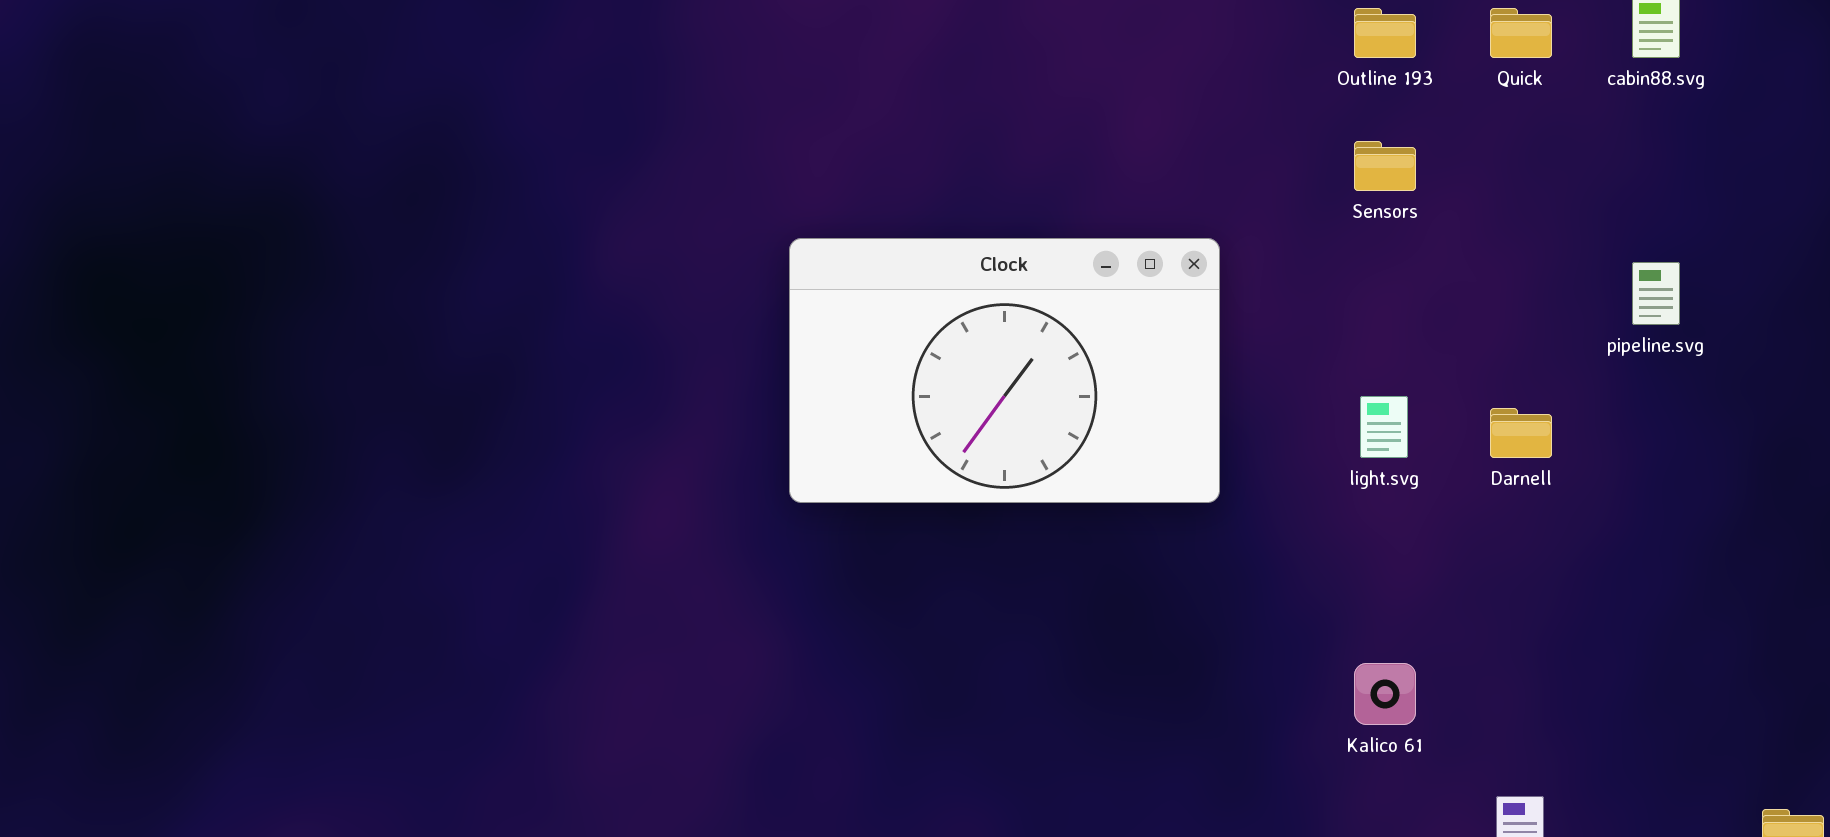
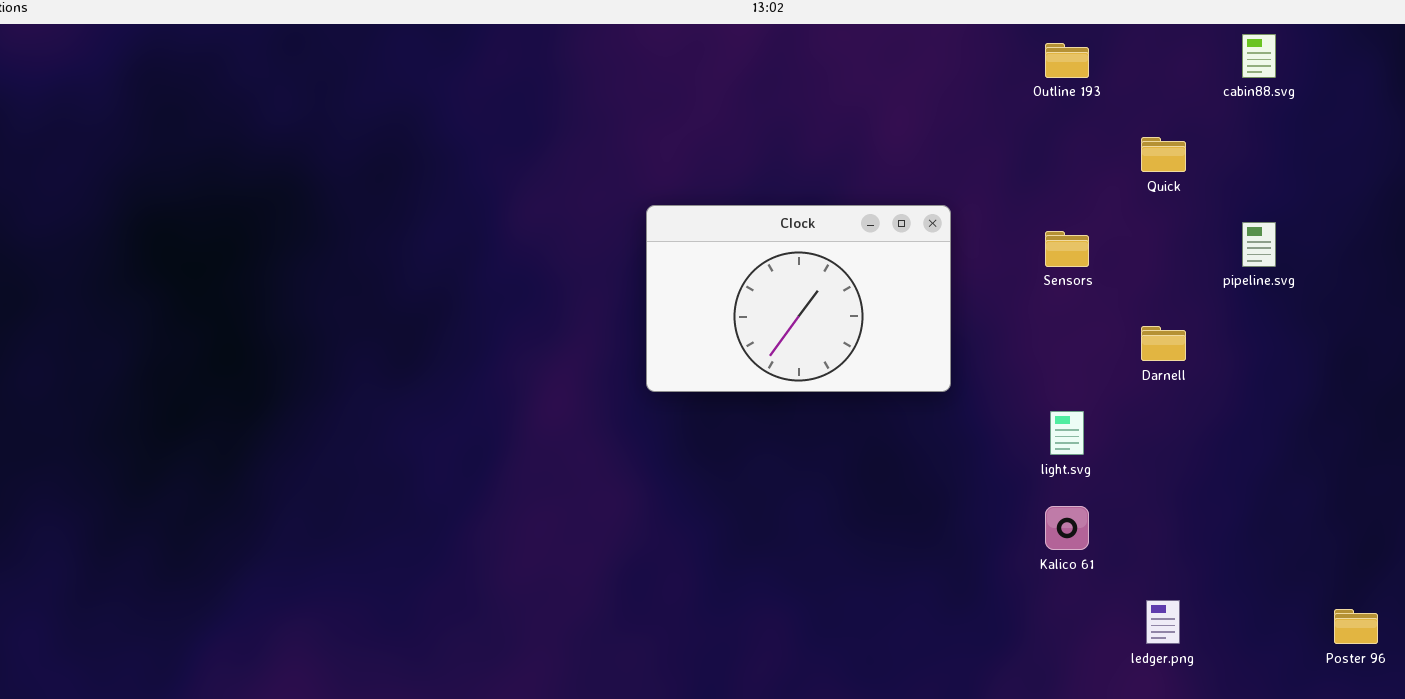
Quick: [1490,8,1552,58] -> [1141,137,1186,172], moved
Sensors: [1354,141,1416,191] -> [1045,231,1089,267], moved
light.svg: [1360,396,1408,458] -> [1050,411,1084,455], moved

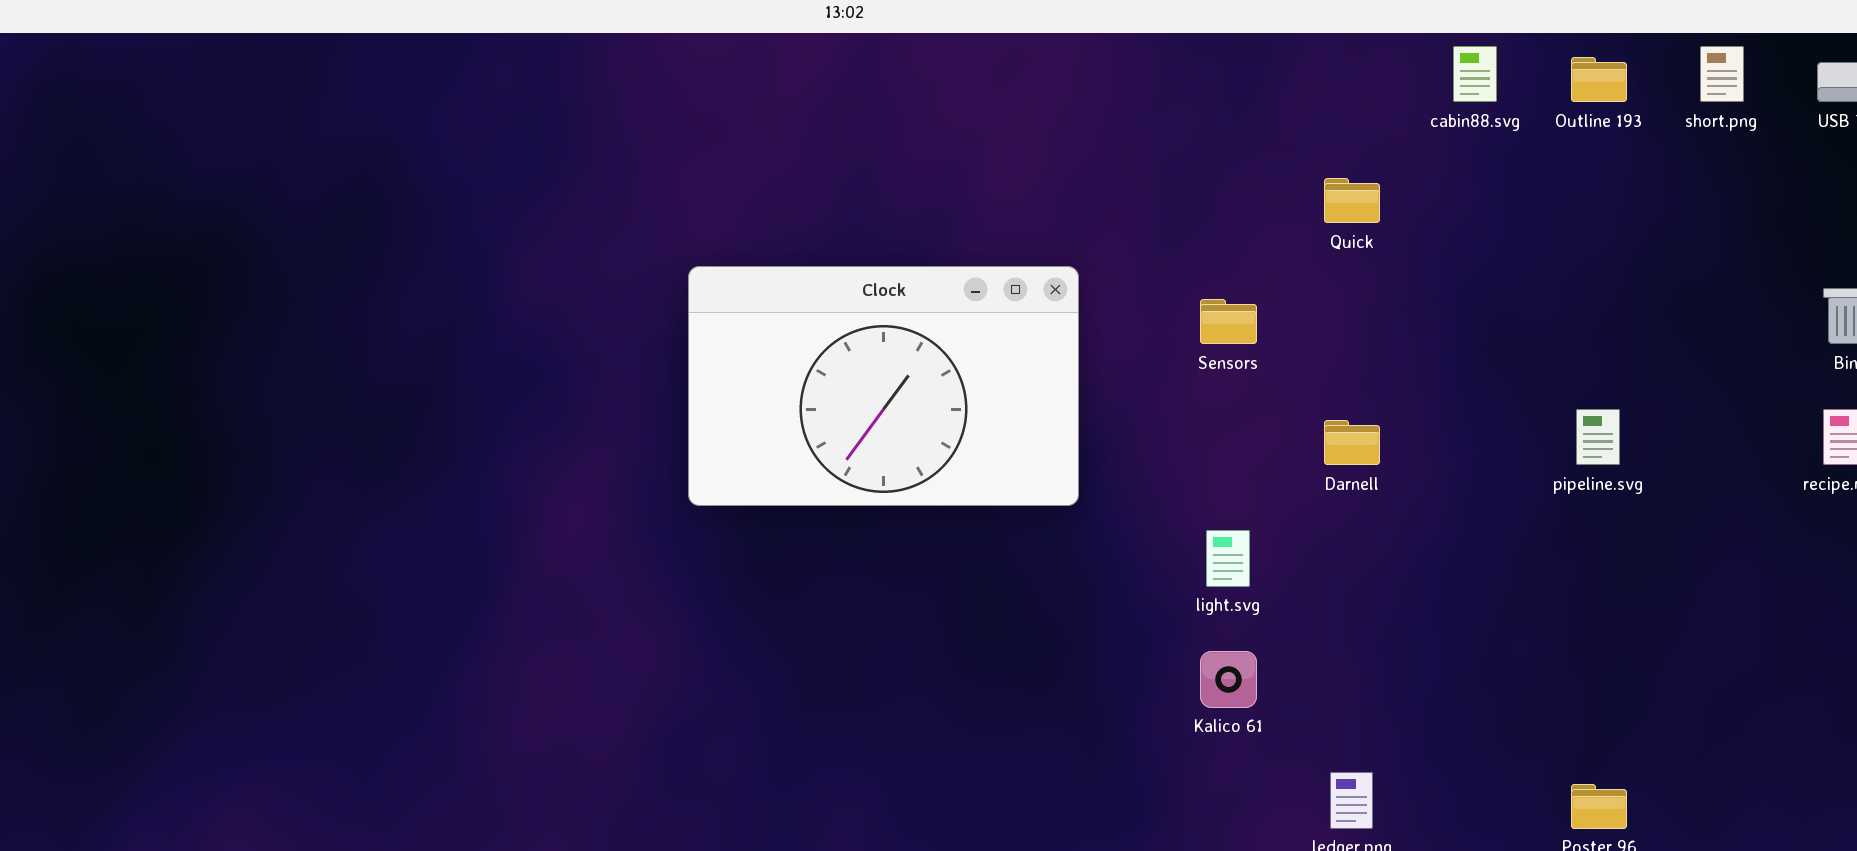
Outline 193: [1045,43,1089,78] -> [1571,57,1627,102], moved
pipeline.svg: [1242,222,1276,267] -> [1576,409,1620,465], moved

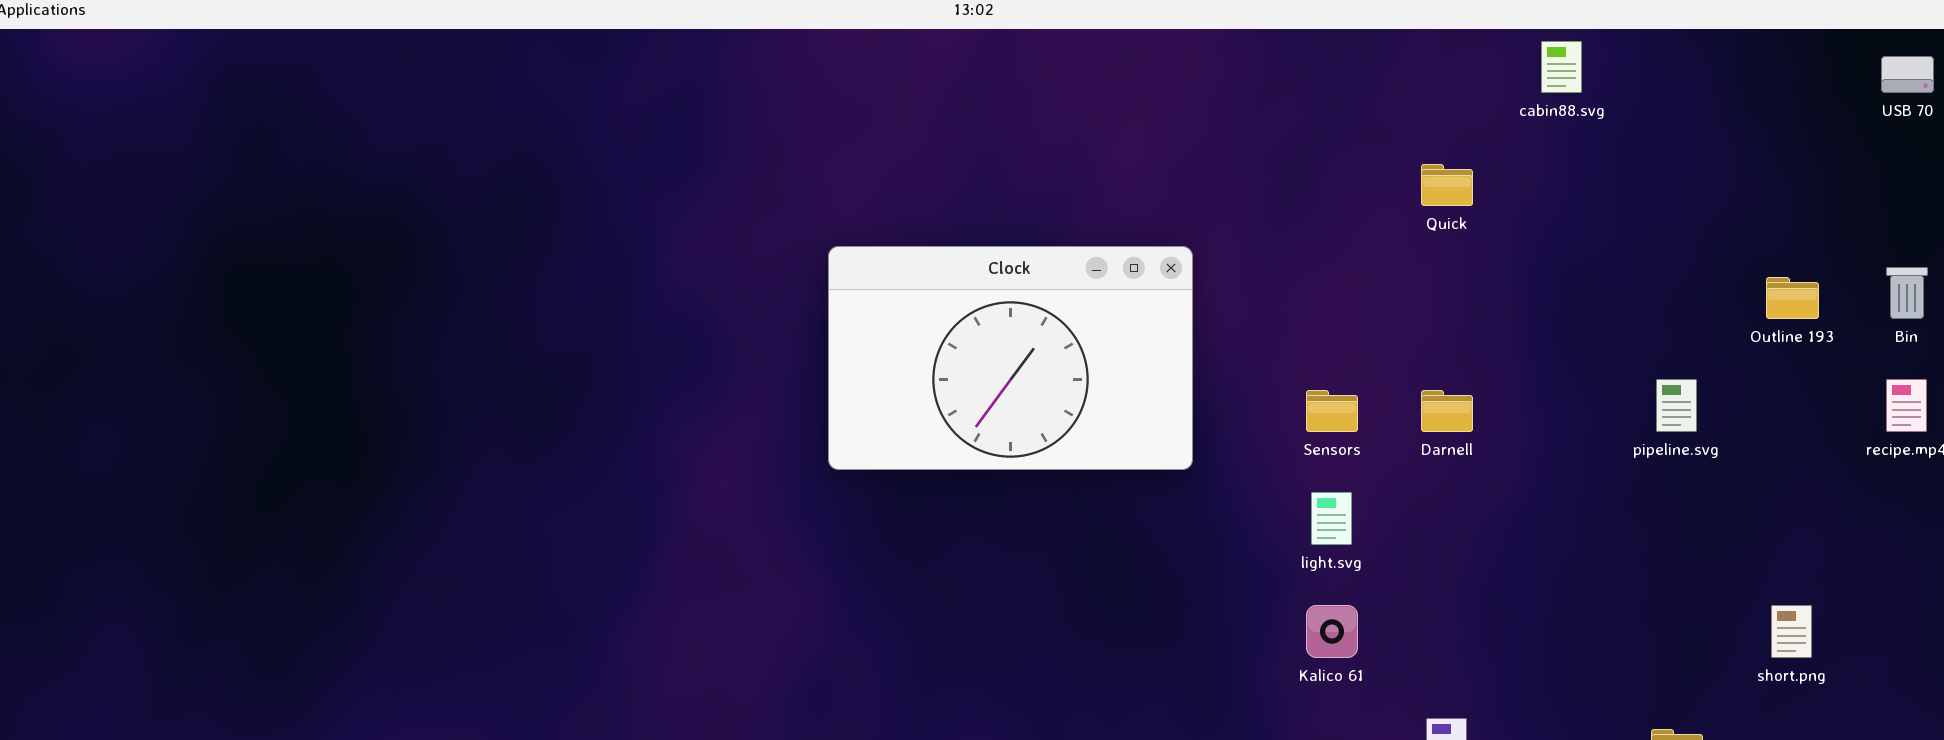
short.png: [1700,46,1744,102] -> [1771,605,1812,658], moved
Outline 193: [1571,57,1627,102] -> [1766,277,1819,319], moved
Sensors: [1200,299,1257,344] -> [1306,390,1358,432], moved

